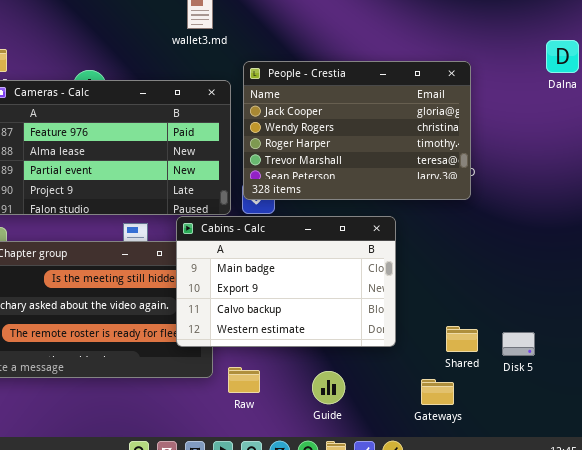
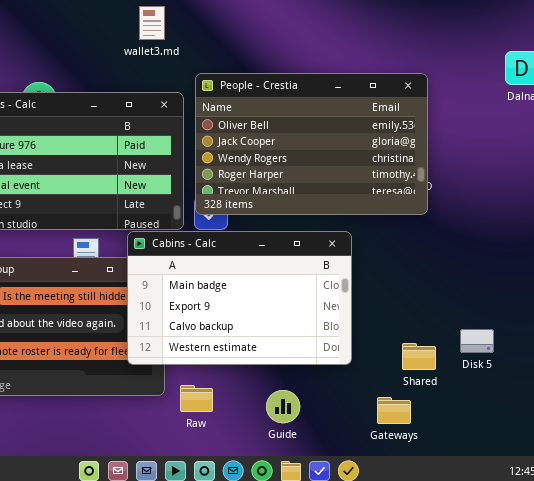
People - Crestia: [243,61,471,200] -> [195,73,428,215], scrolled up 1 row
Disk 5: [502,332,535,356] -> [460,329,494,353], moved

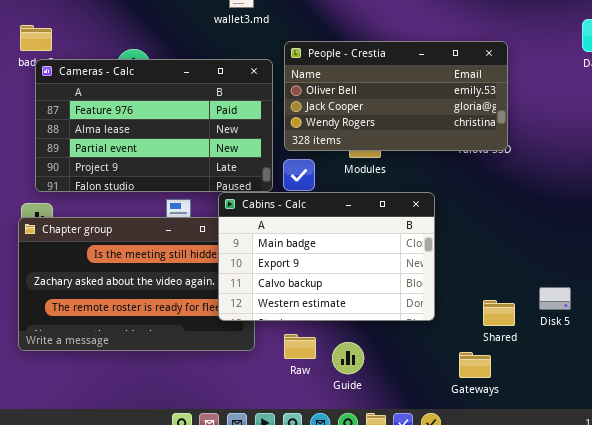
People - Crestia: [195,73,428,215] -> [284,41,508,151], resized
Raw: [180,385,213,412] -> [284,334,316,359], moved
Guide: [266,390,300,423] -> [332,342,364,374], moved

